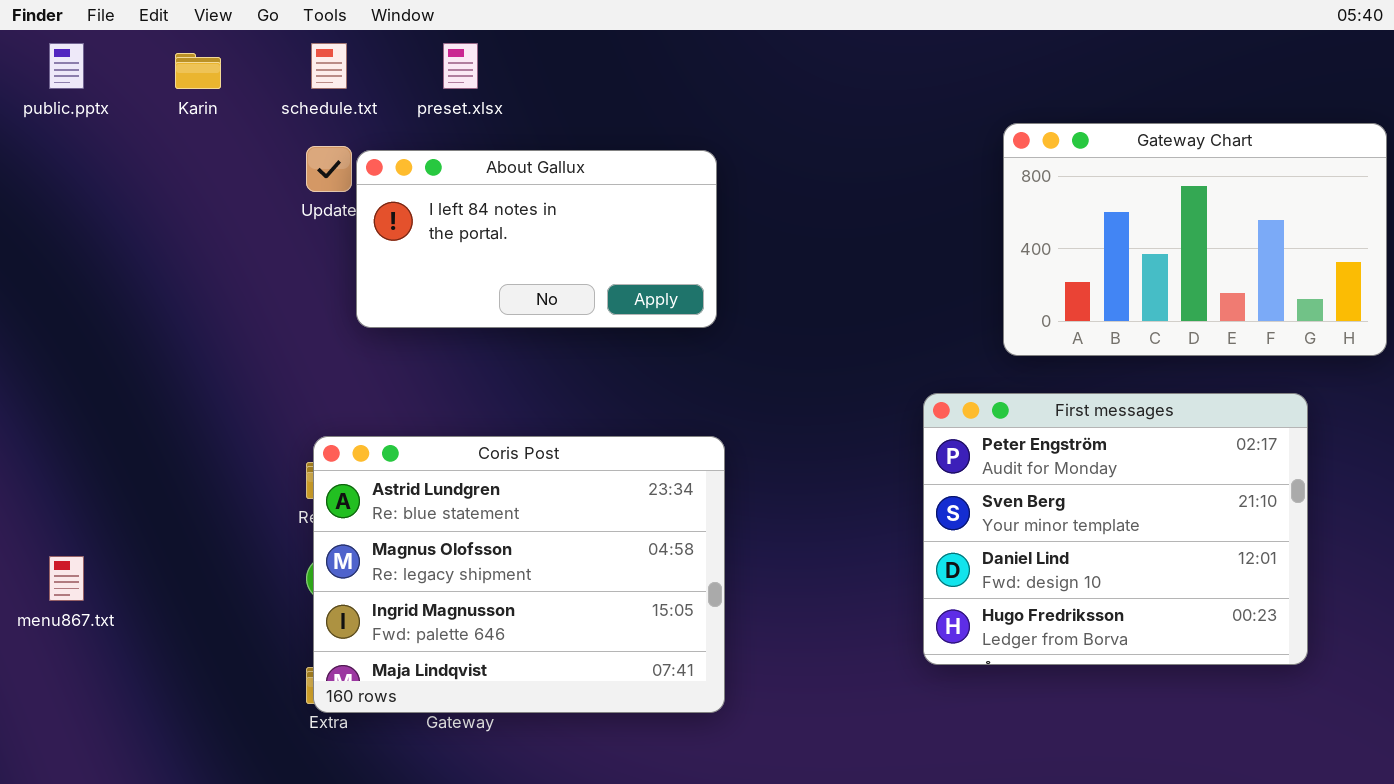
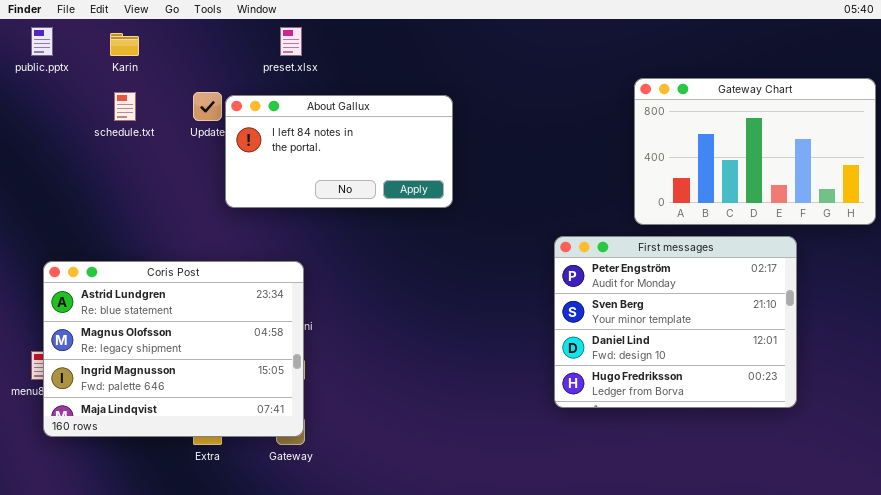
schedule.txt: [311,43,347,89] -> [114,92,136,121], moved
First messages: [923,393,1308,665] -> [554,236,797,408], moved
Coris Post: [313,436,725,713] -> [43,261,304,437], moved

